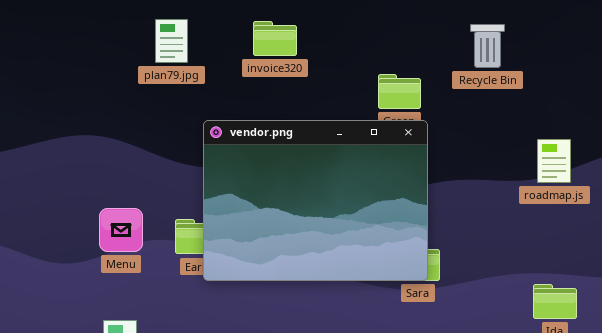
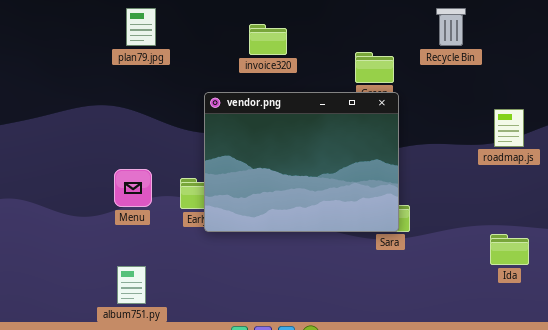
plan79.jpg: [155,19,188,63] -> [126,8,156,46], moved
invoice320: [253,21,297,56] -> [249,24,287,55], moved

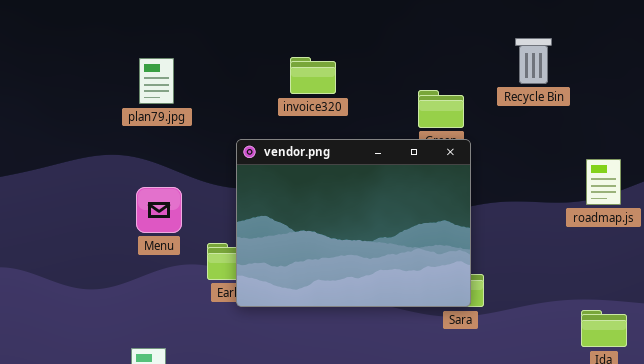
plan79.jpg: [126,8,156,46] -> [139,58,174,104], moved
Menu: [114,169,152,207] -> [136,187,182,233], moved

